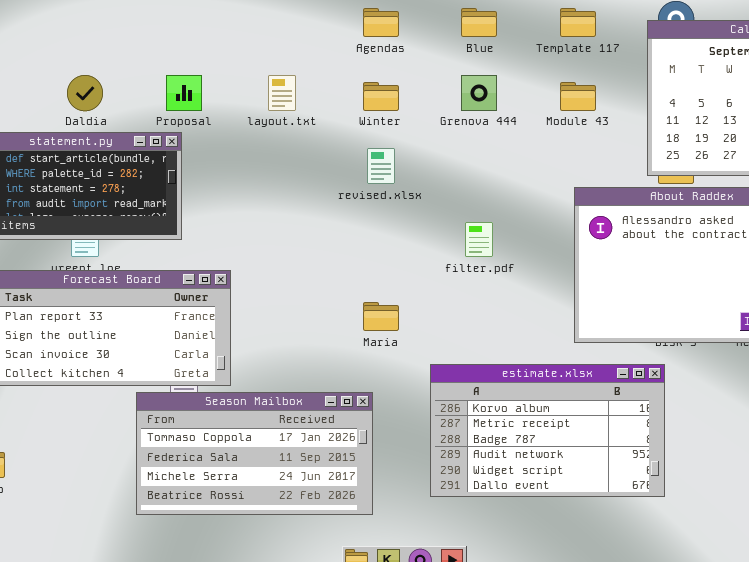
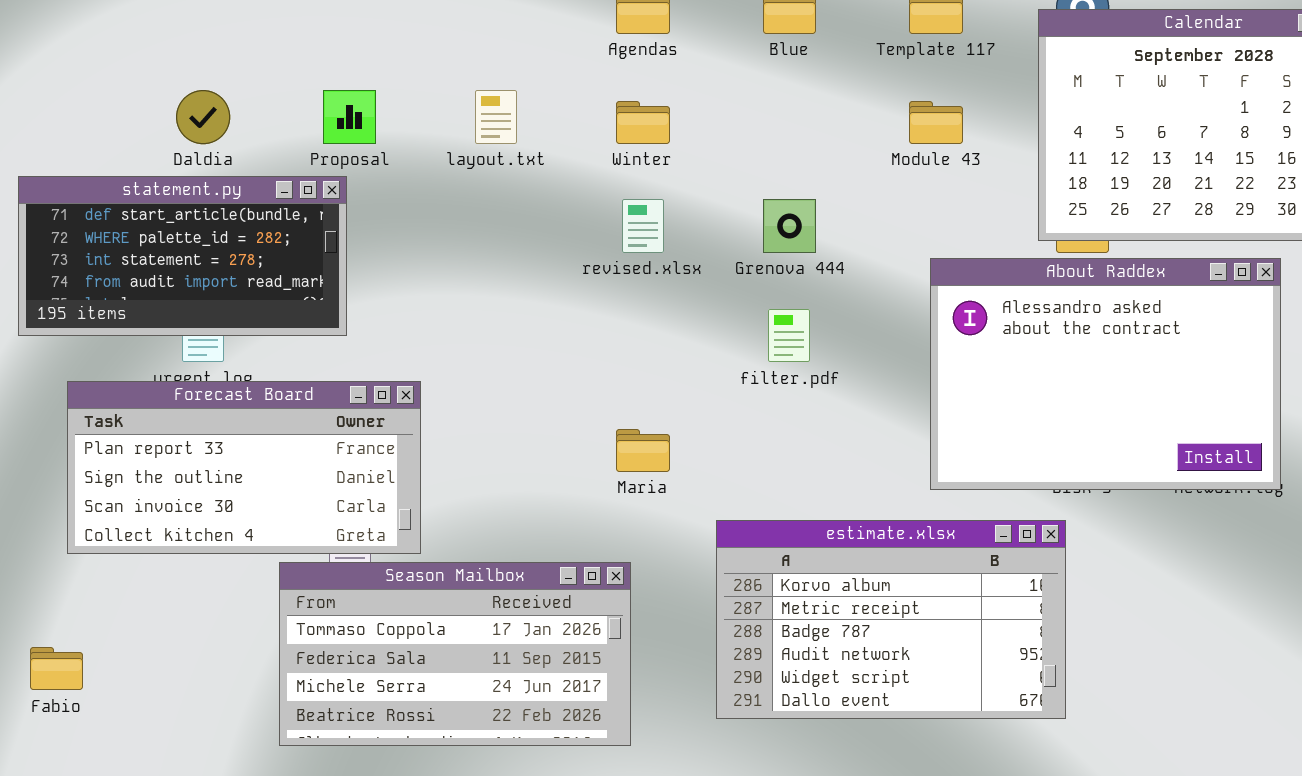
Grenova 444: [461,75,497,111] -> [763,199,816,253], moved

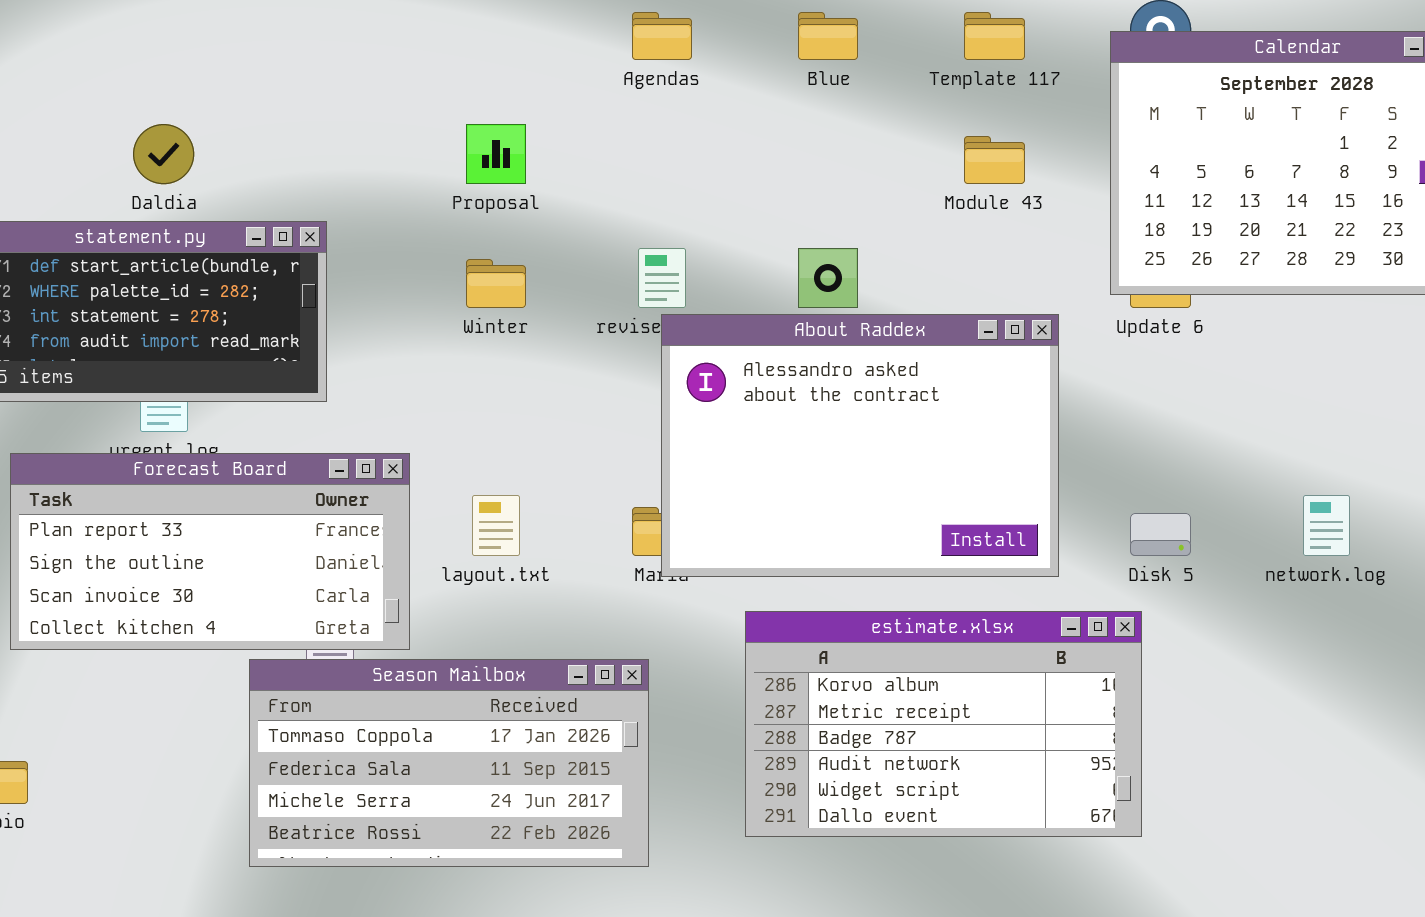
Proposal: [323,90,376,144] -> [466,124,526,184], moved
layout.txt: [475,90,517,144] -> [472,495,520,556], moved
Winter: [616,101,670,144] -> [466,259,526,308], moved
About Raddex: [930,258,1281,490] -> [661,314,1059,577], moved

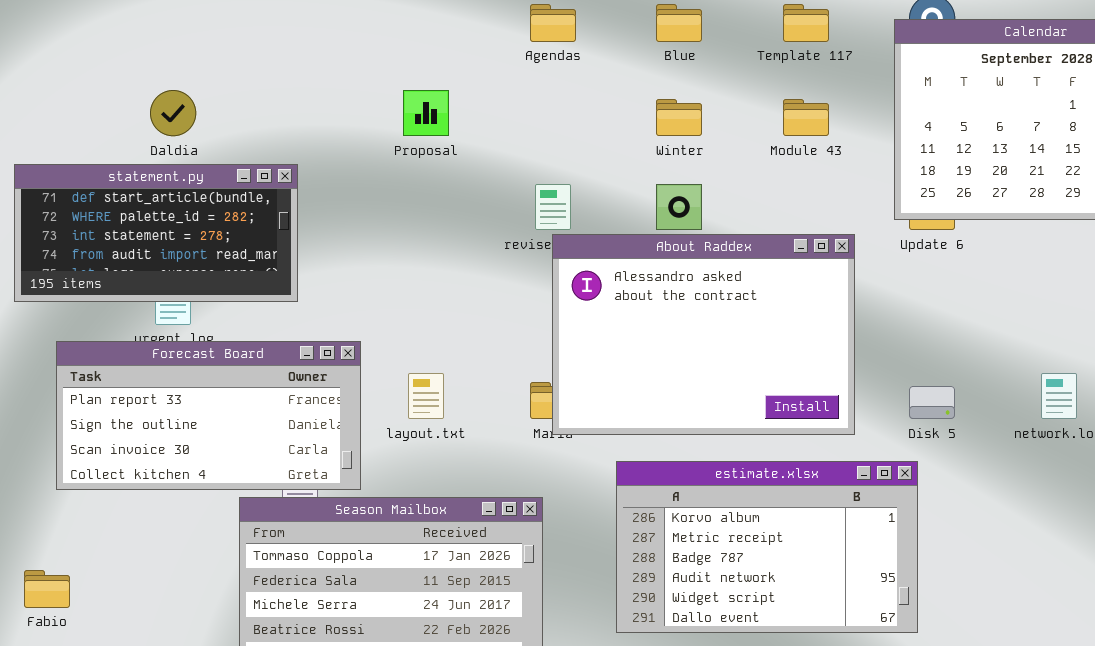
Winter: [466,259,526,308] -> [656,99,702,136], moved

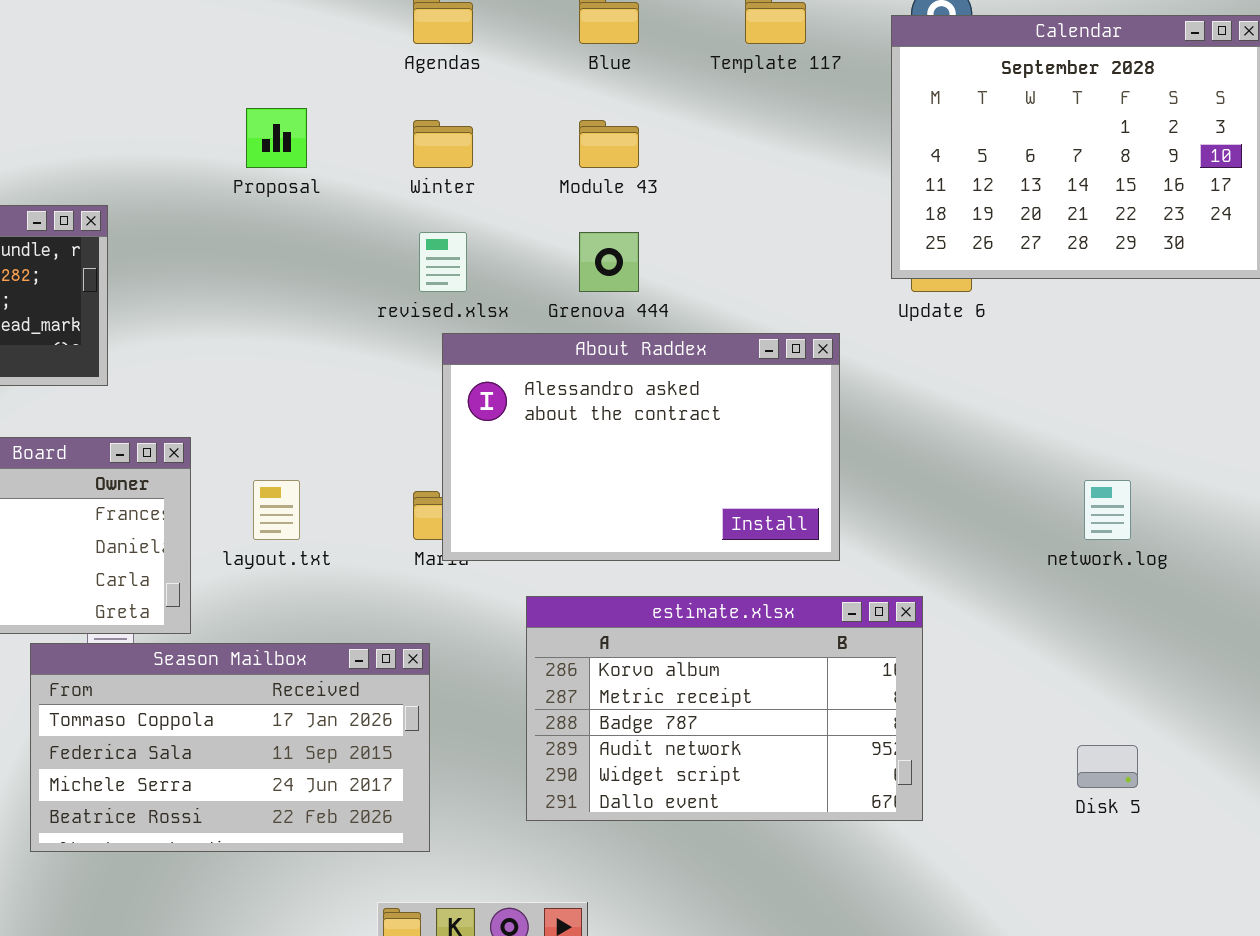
Winter: [656,99,702,136] -> [413,120,473,168], moved
Module 43: [783,99,829,136] -> [579,120,639,168], moved
About Raddex: [552,234,855,435] -> [442,333,840,561], resized
Disk 5: [909,386,955,419] -> [1077,745,1138,788], moved

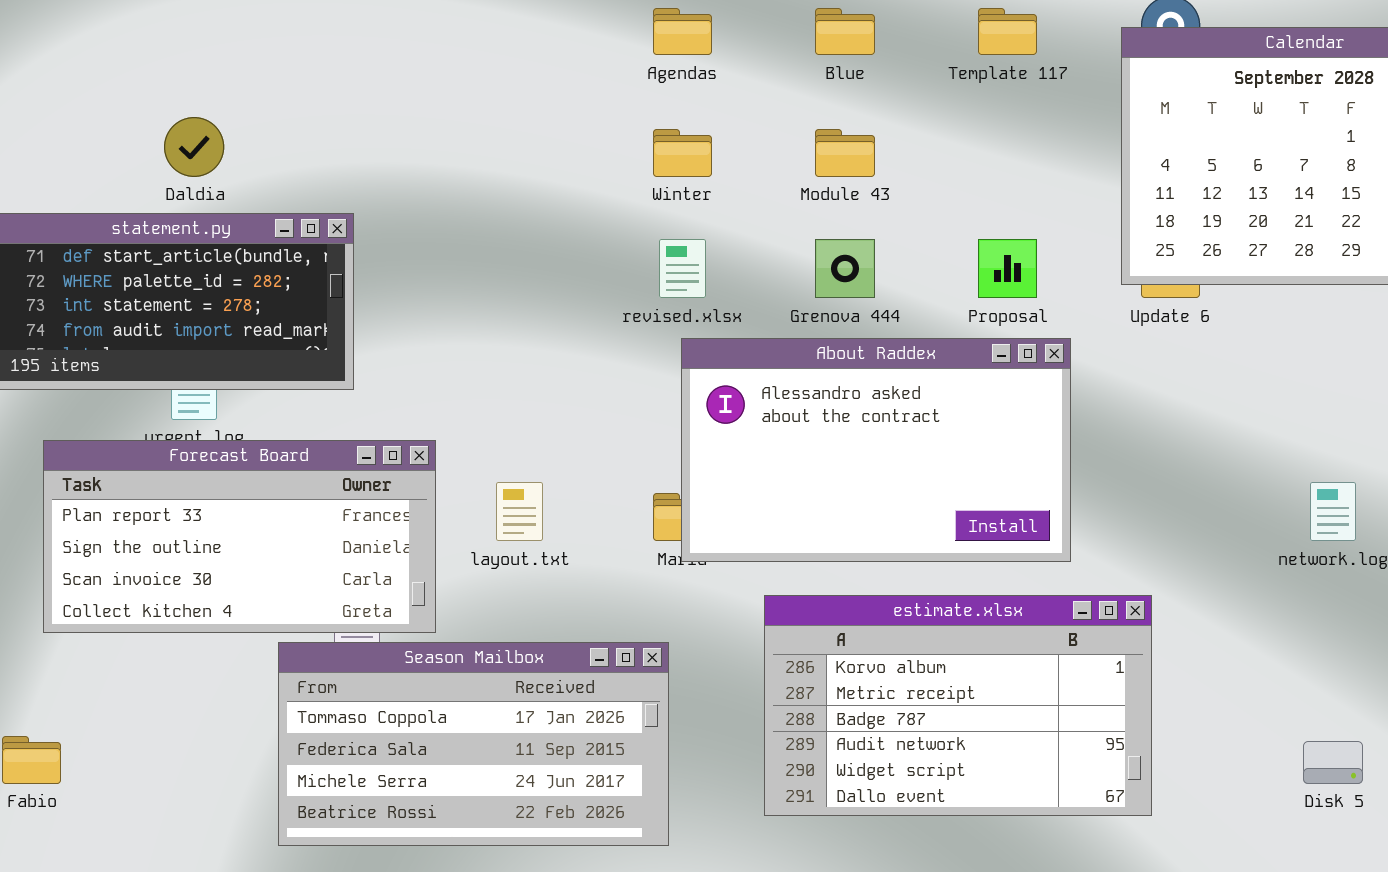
Proposal: [246,108,307,168] -> [978,239,1037,298], moved

